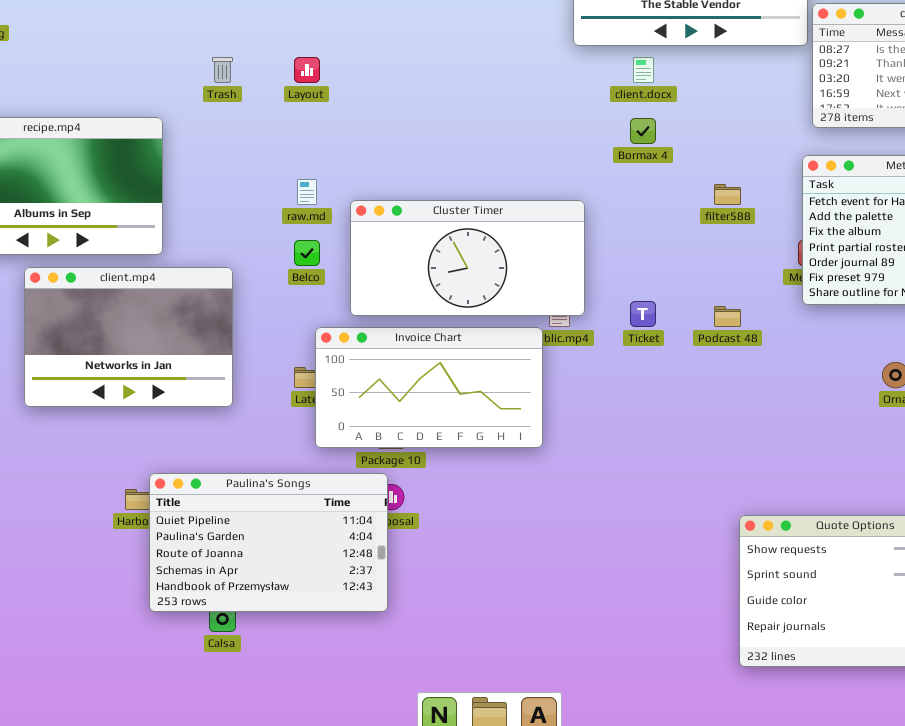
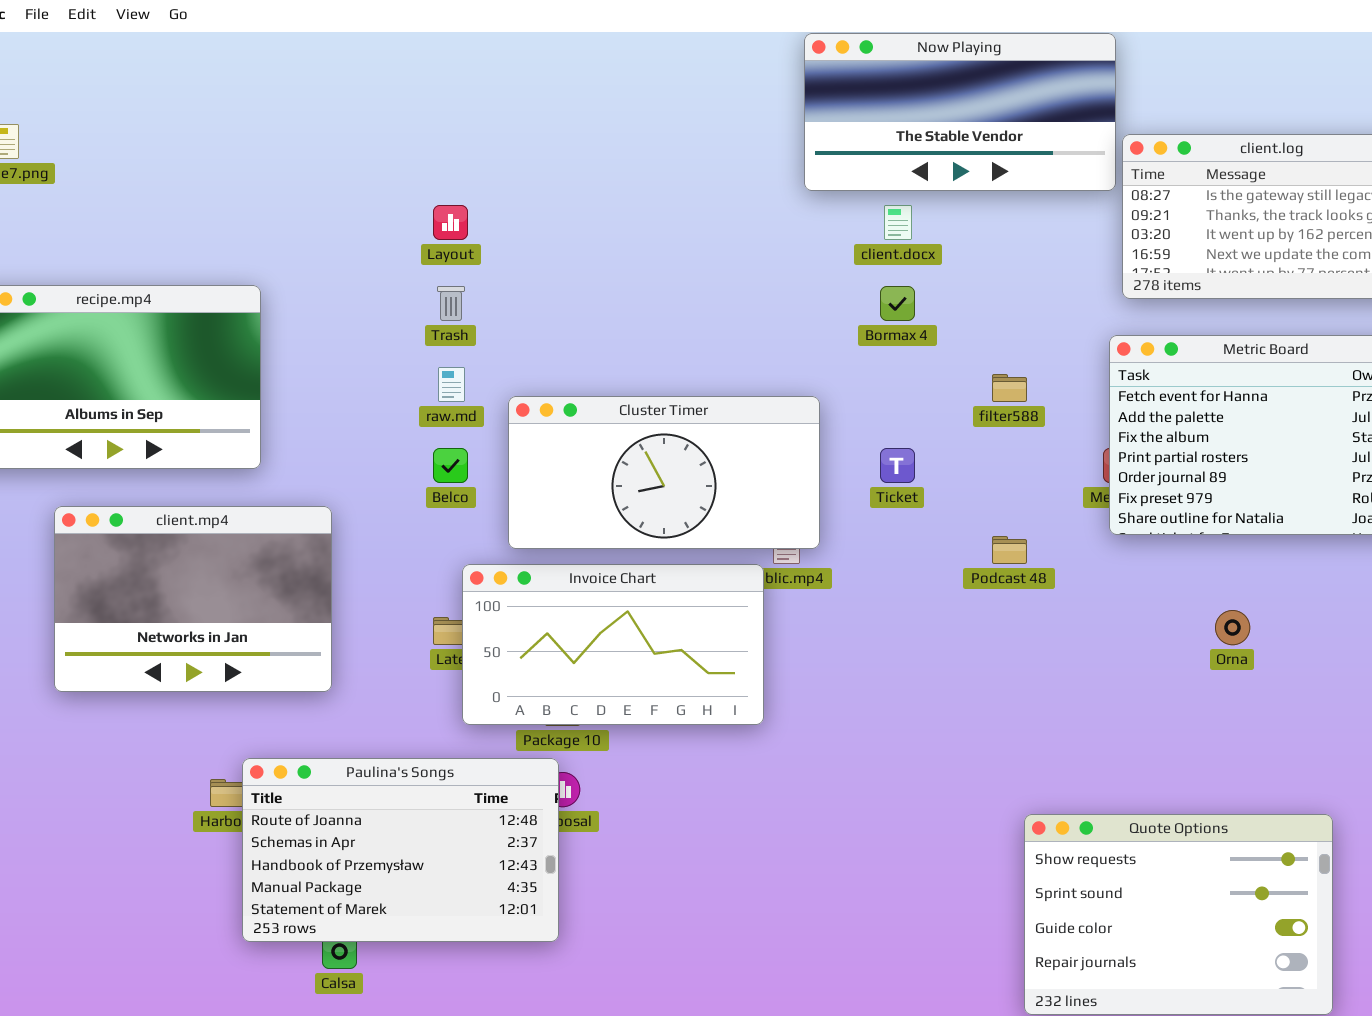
Trash: [212,57,233,83] -> [437,286,465,321], moved
client.mp4: [24,267,233,407] -> [54,506,332,692], moved
Ticket: [630,301,656,327] -> [880,448,915,483], moved
Paulina's Songs: [149,473,388,612] -> [242,758,559,942], scrolled down 2 rows

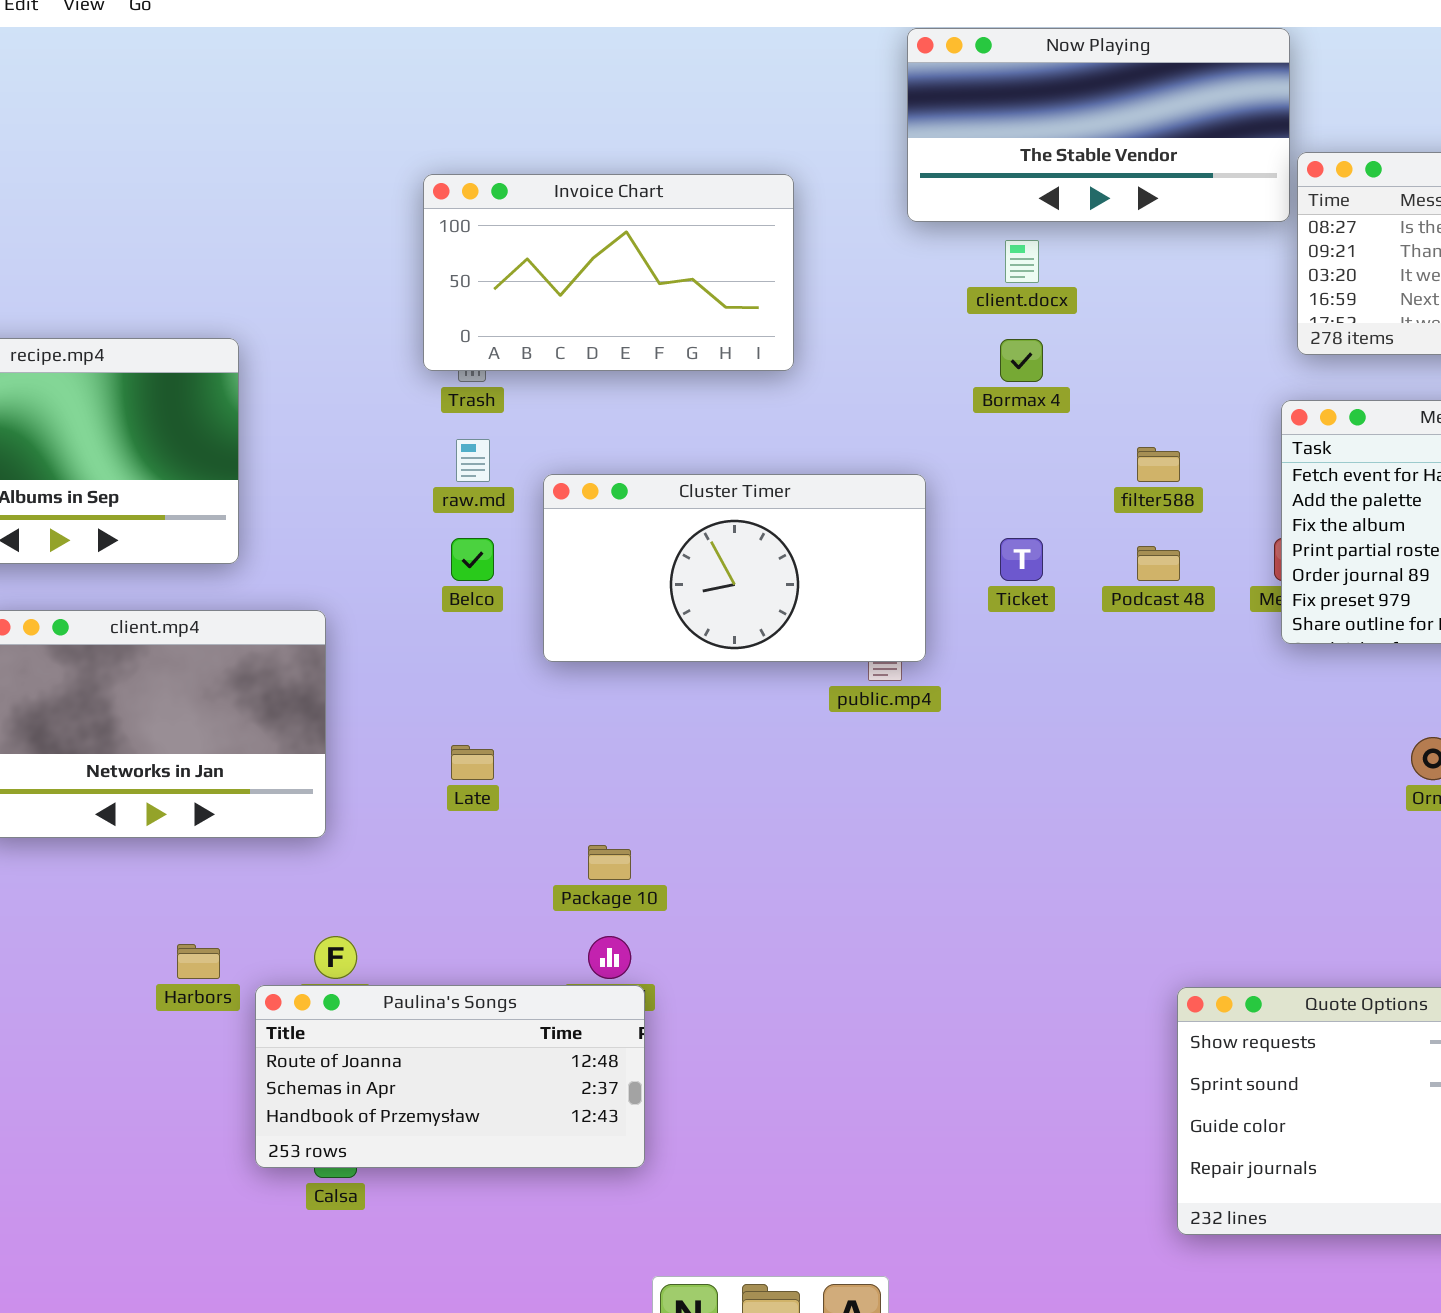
Podcast 48: [992,536,1027,564] -> [1137,546,1180,581], moved
Invoice Chart: [462,564,764,725] -> [423,174,794,371], moved
Paulina's Songs: [242,758,559,942] -> [255,985,645,1168], moved, resized

